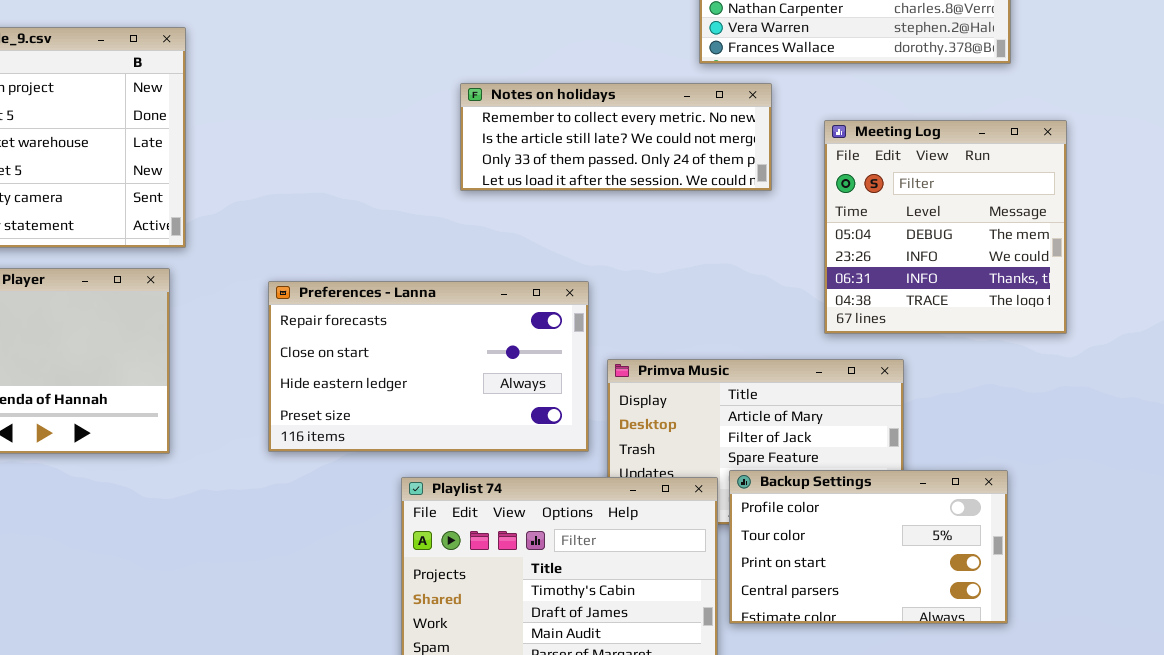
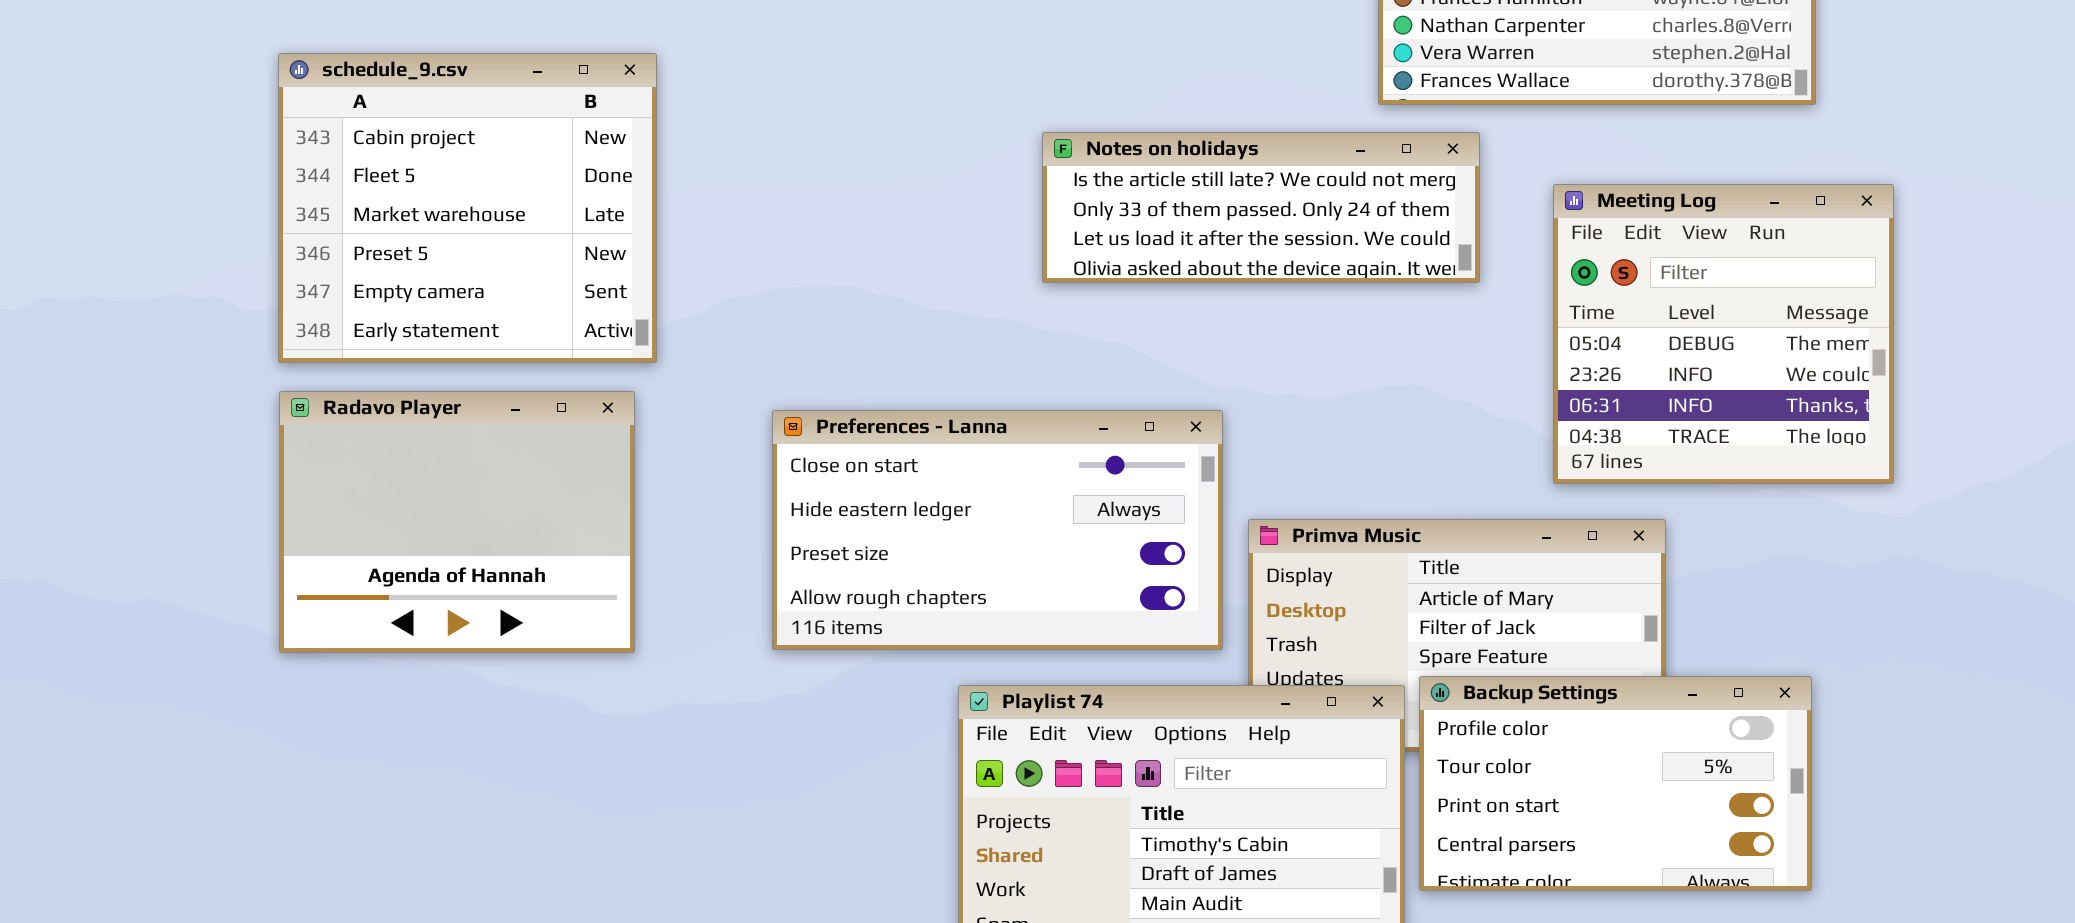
Notes on holidays: [460,83,772,191] -> [1042,132,1480,283], scrolled down 1 row
Preferences - Lanna: [268,281,589,452] -> [772,410,1223,650], scrolled down 1 row

